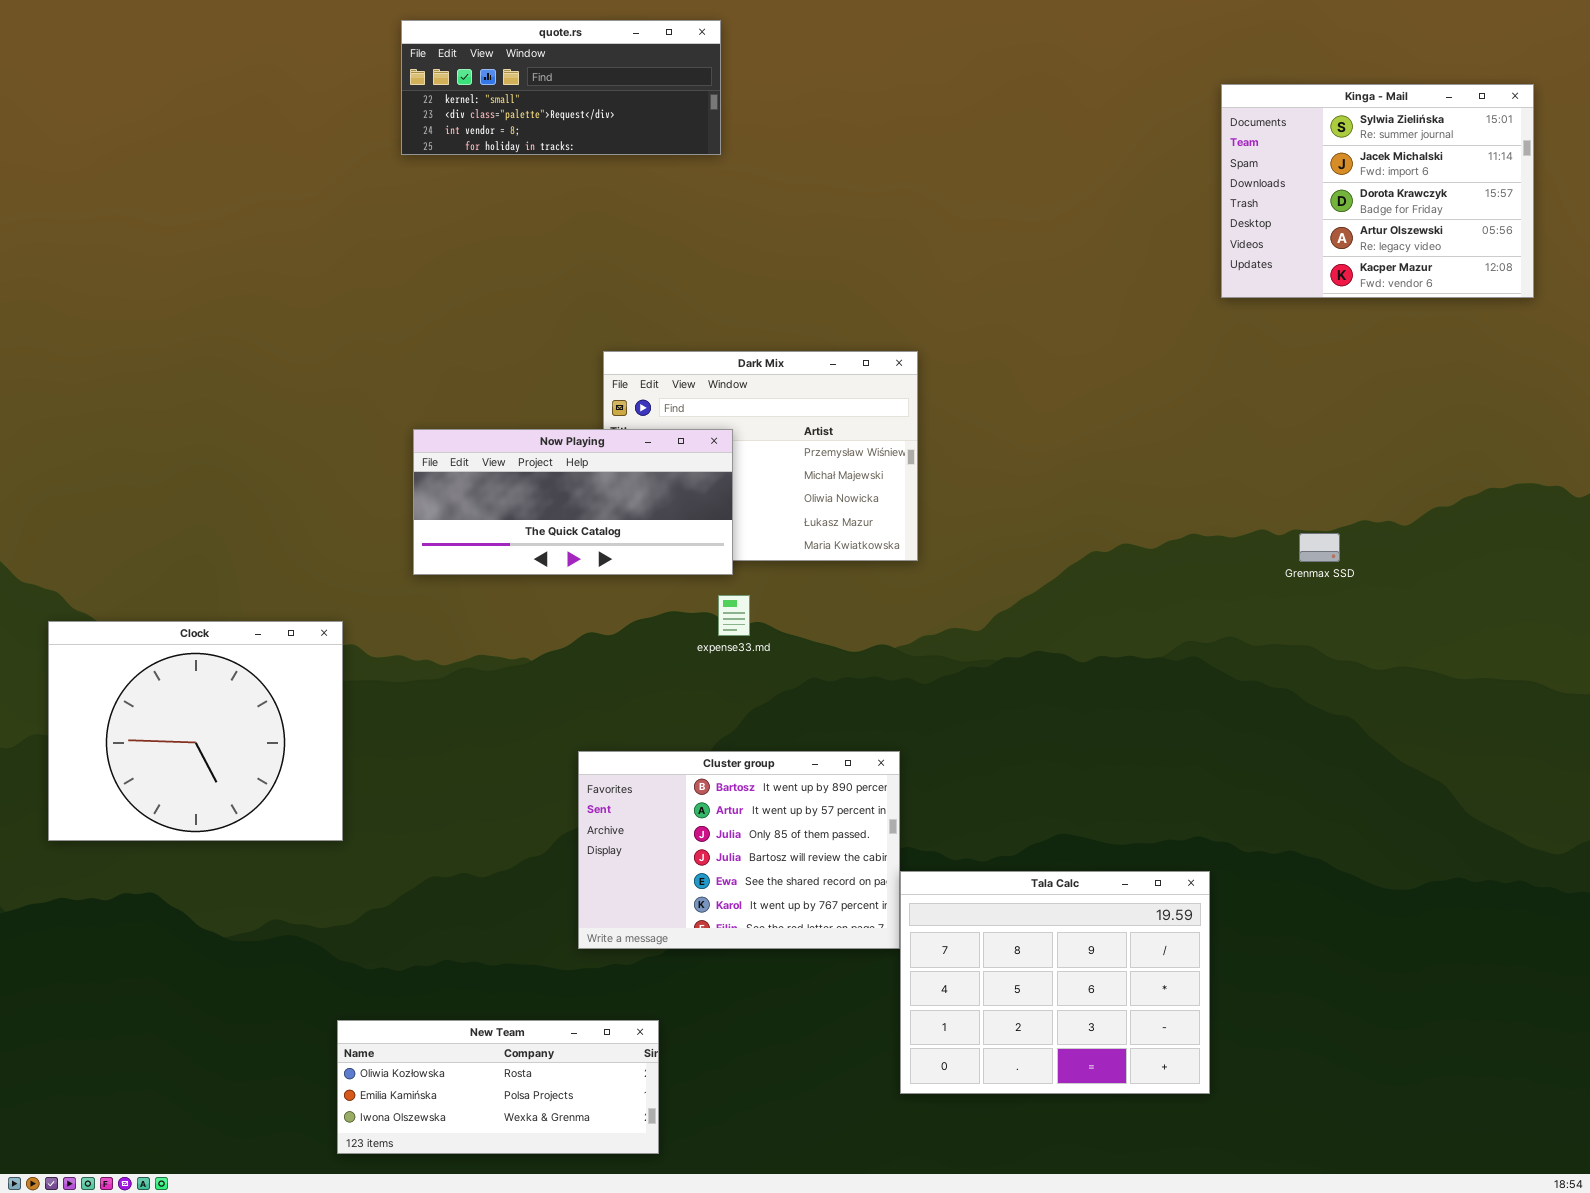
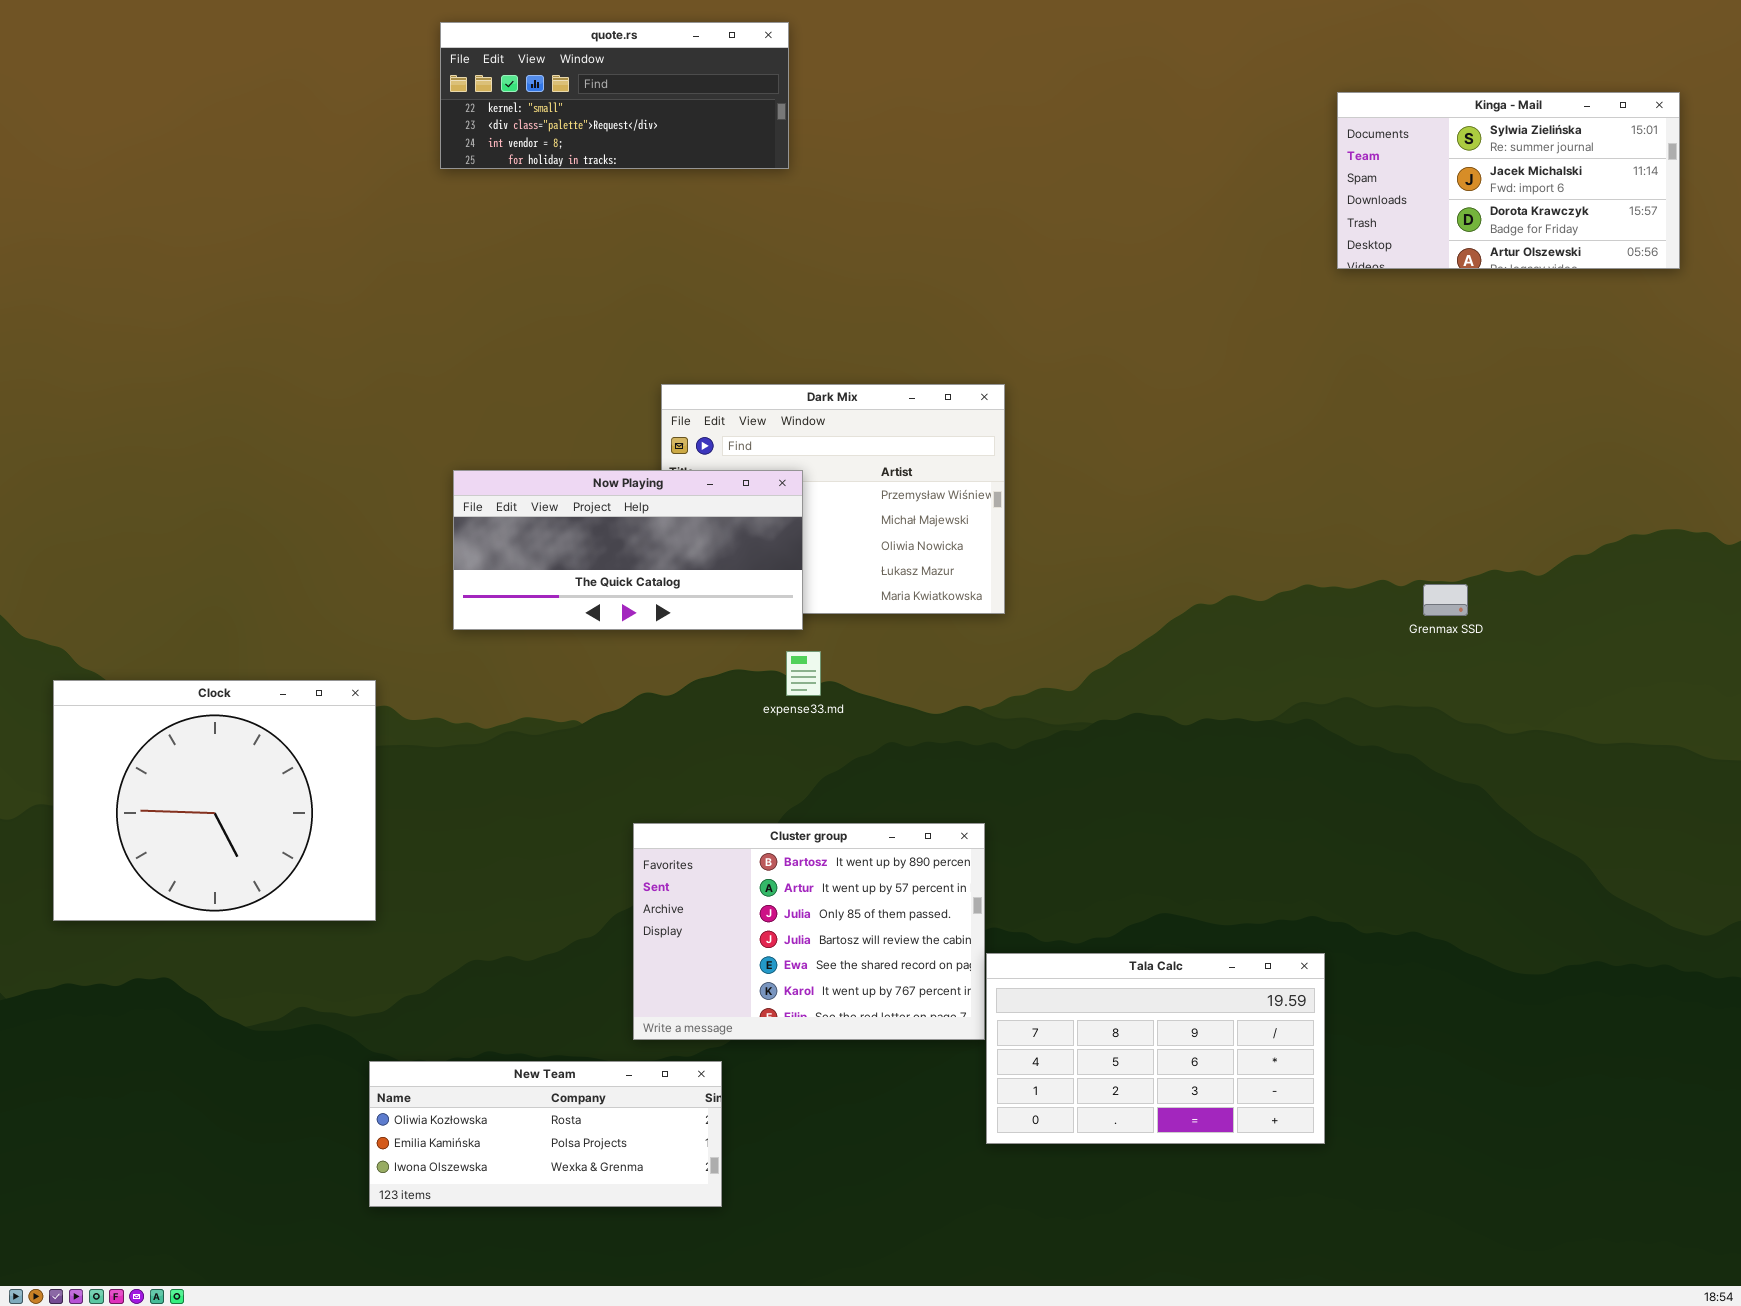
Kinga - Mail: [1221,84,1534,298] -> [1337,92,1680,269], resized
Tala Calc: [900,871,1210,1094] -> [986,953,1325,1144], resized
New Team: [337,1020,659,1154] -> [369,1061,722,1207], moved

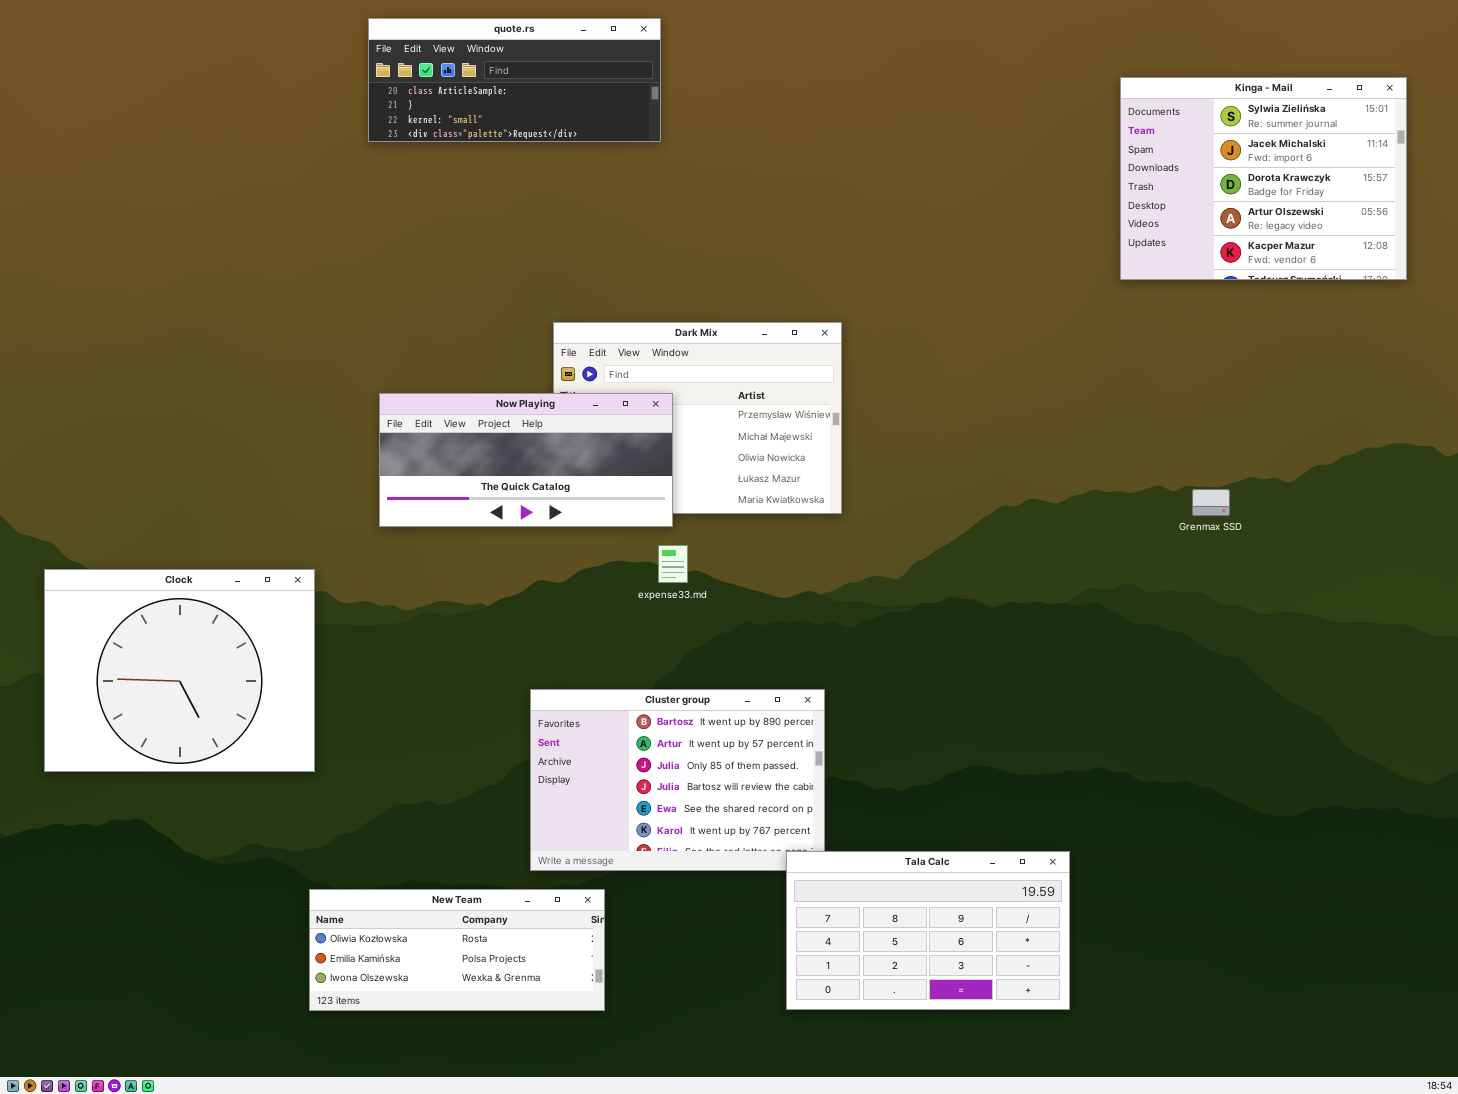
quote.rs: [440,22,789,169] -> [368,18,661,142], scrolled up 2 rows
Kinga - Mail: [1337,92,1680,269] -> [1120,77,1407,280], resized
Tala Calc: [986,953,1325,1144] -> [786,851,1070,1010], moved

